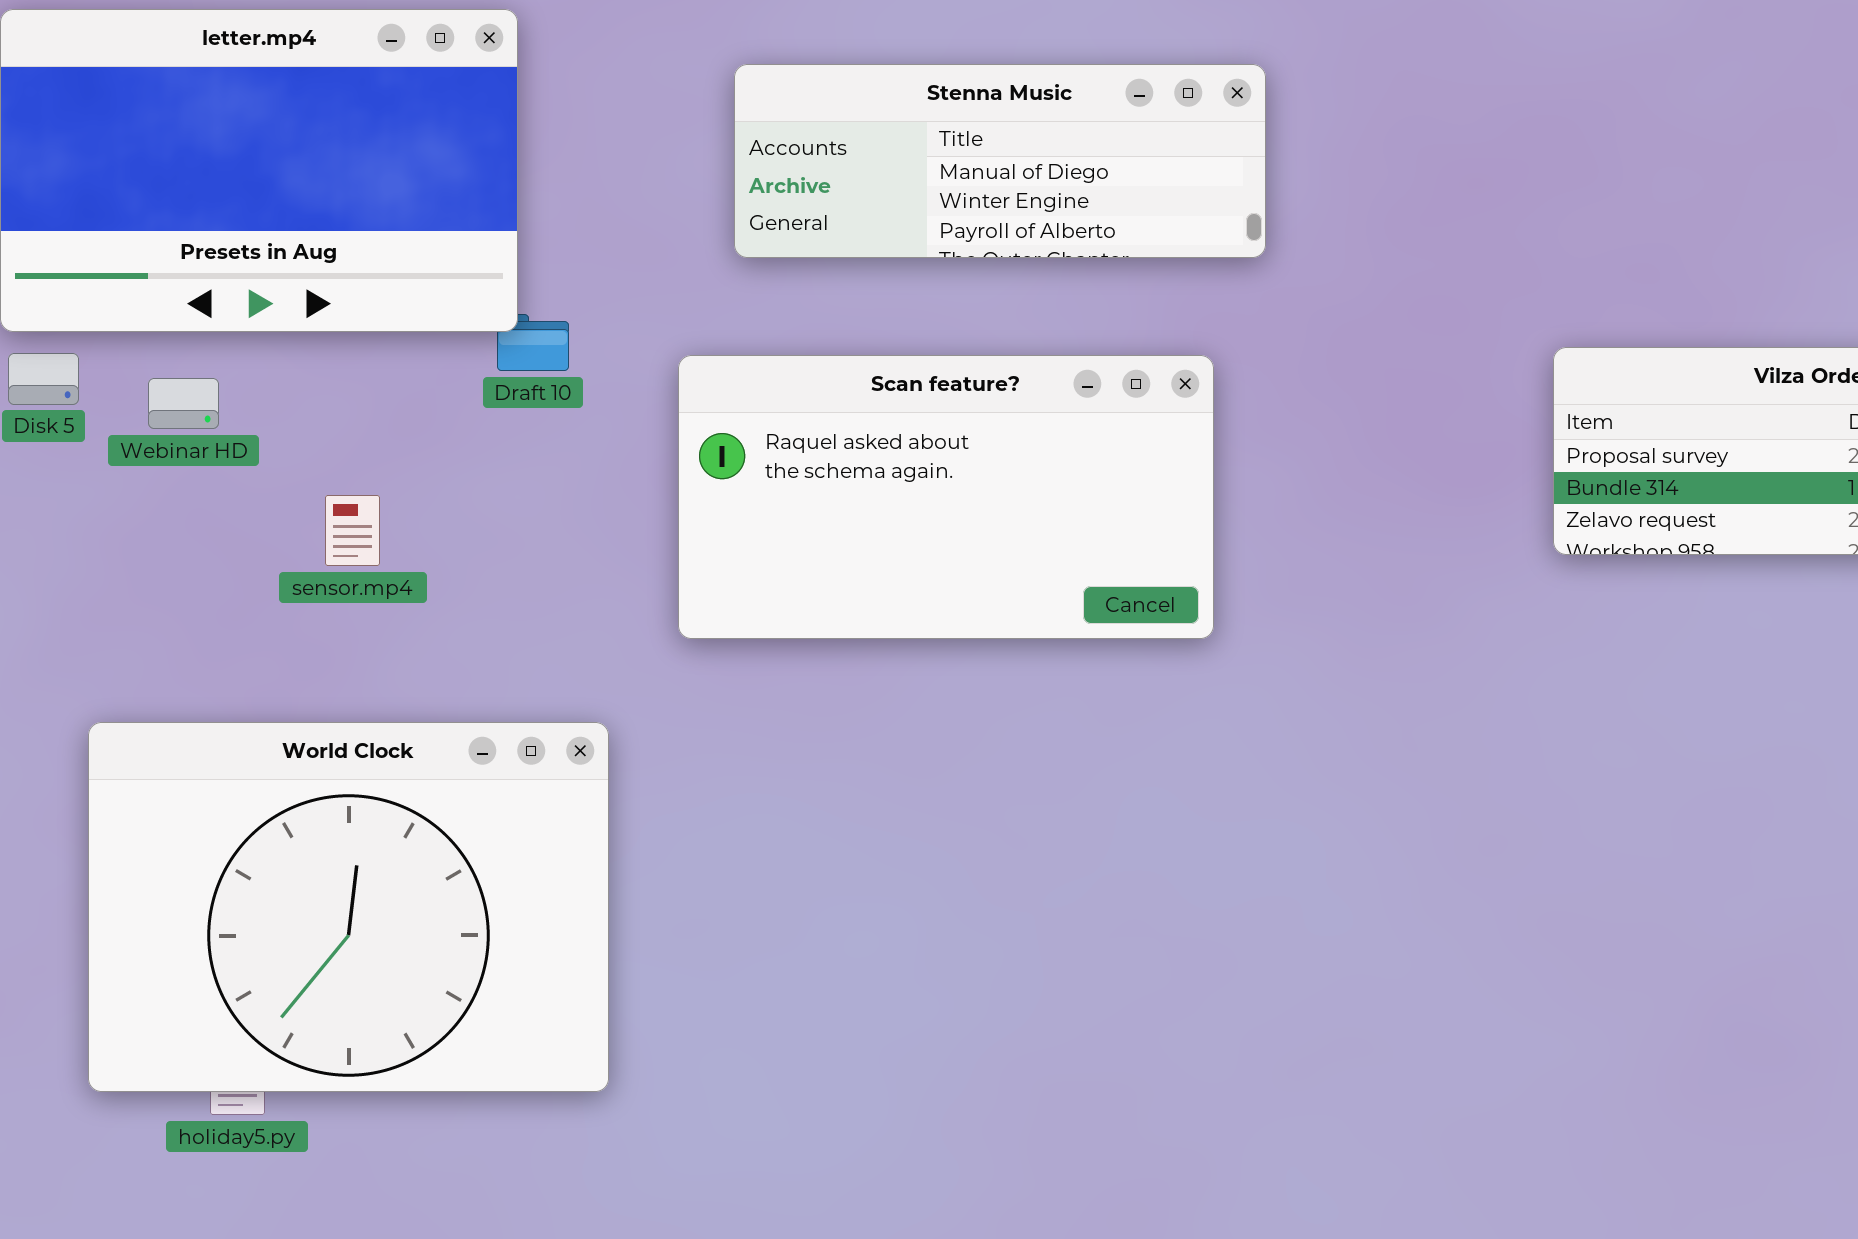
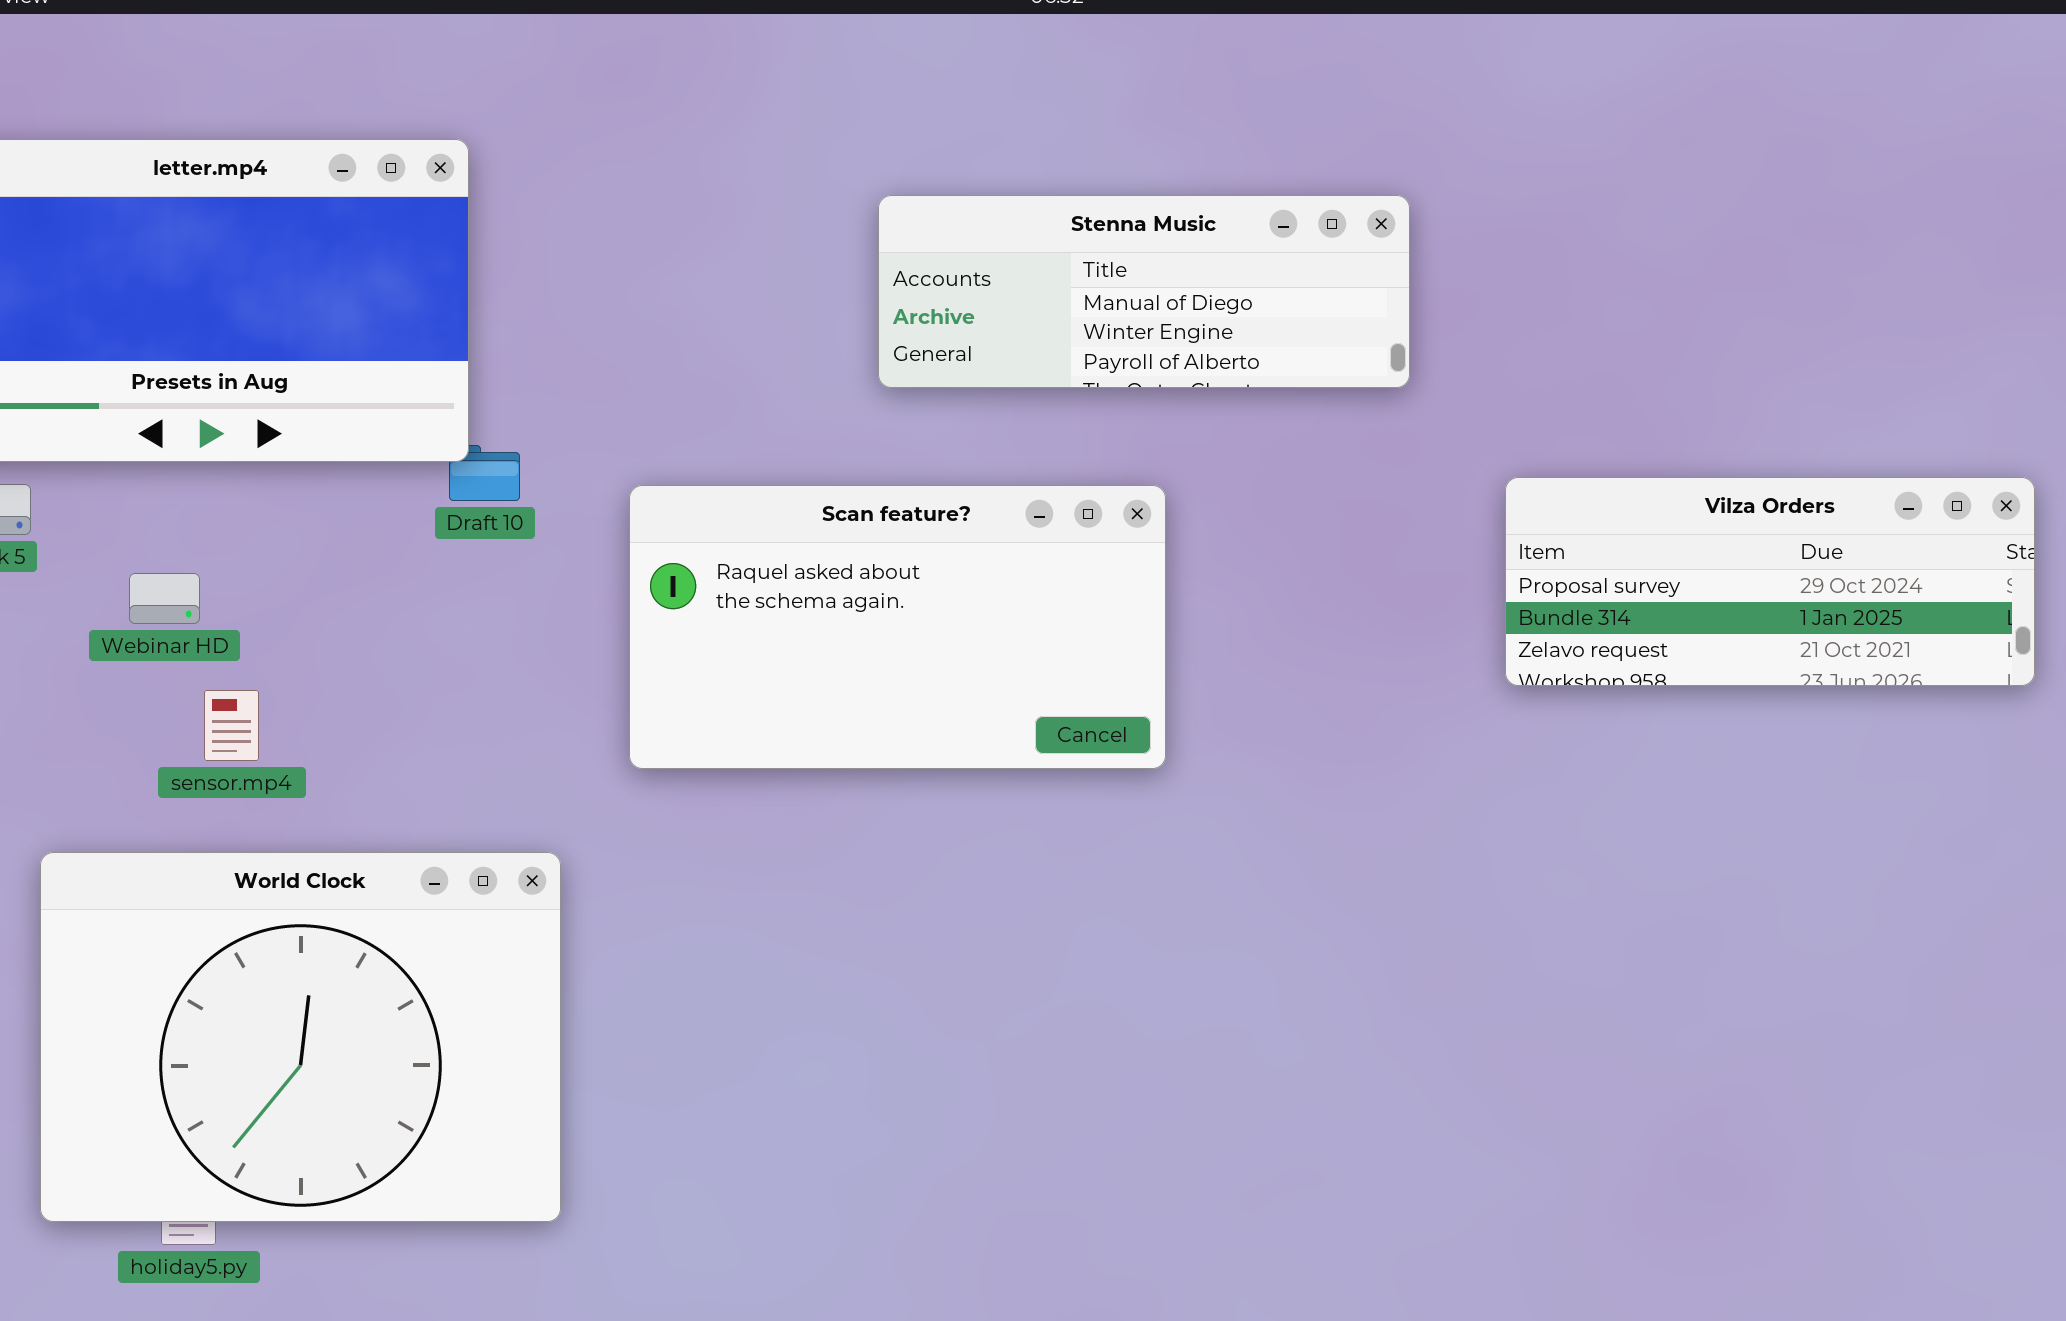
Stenna Music: [734,64,1266,258] -> [878,195,1410,388], moved
Webinar HD: [148,378,219,429] -> [129,573,200,624], moved
sensor.mp4: [325,495,380,566] -> [204,690,259,761], moved

